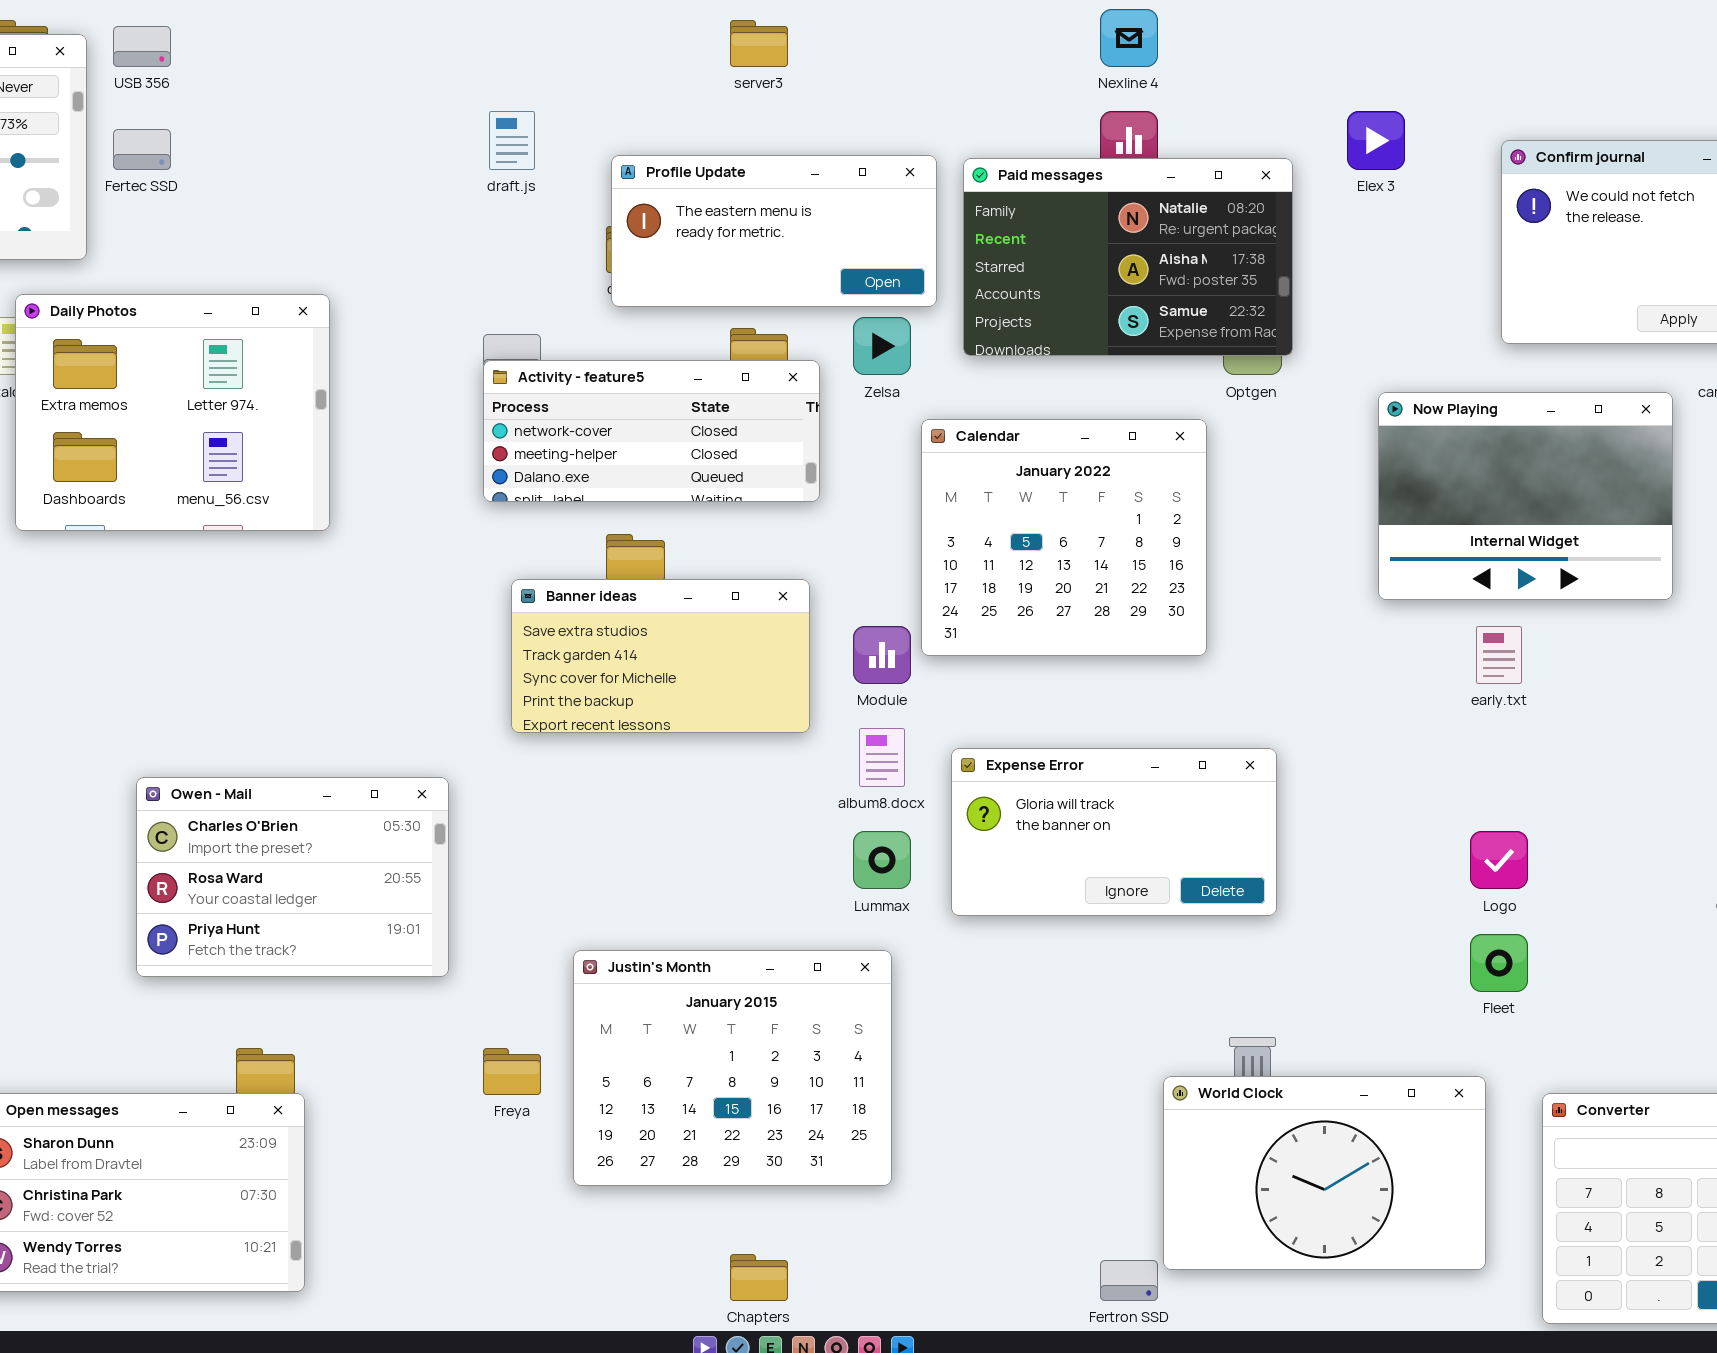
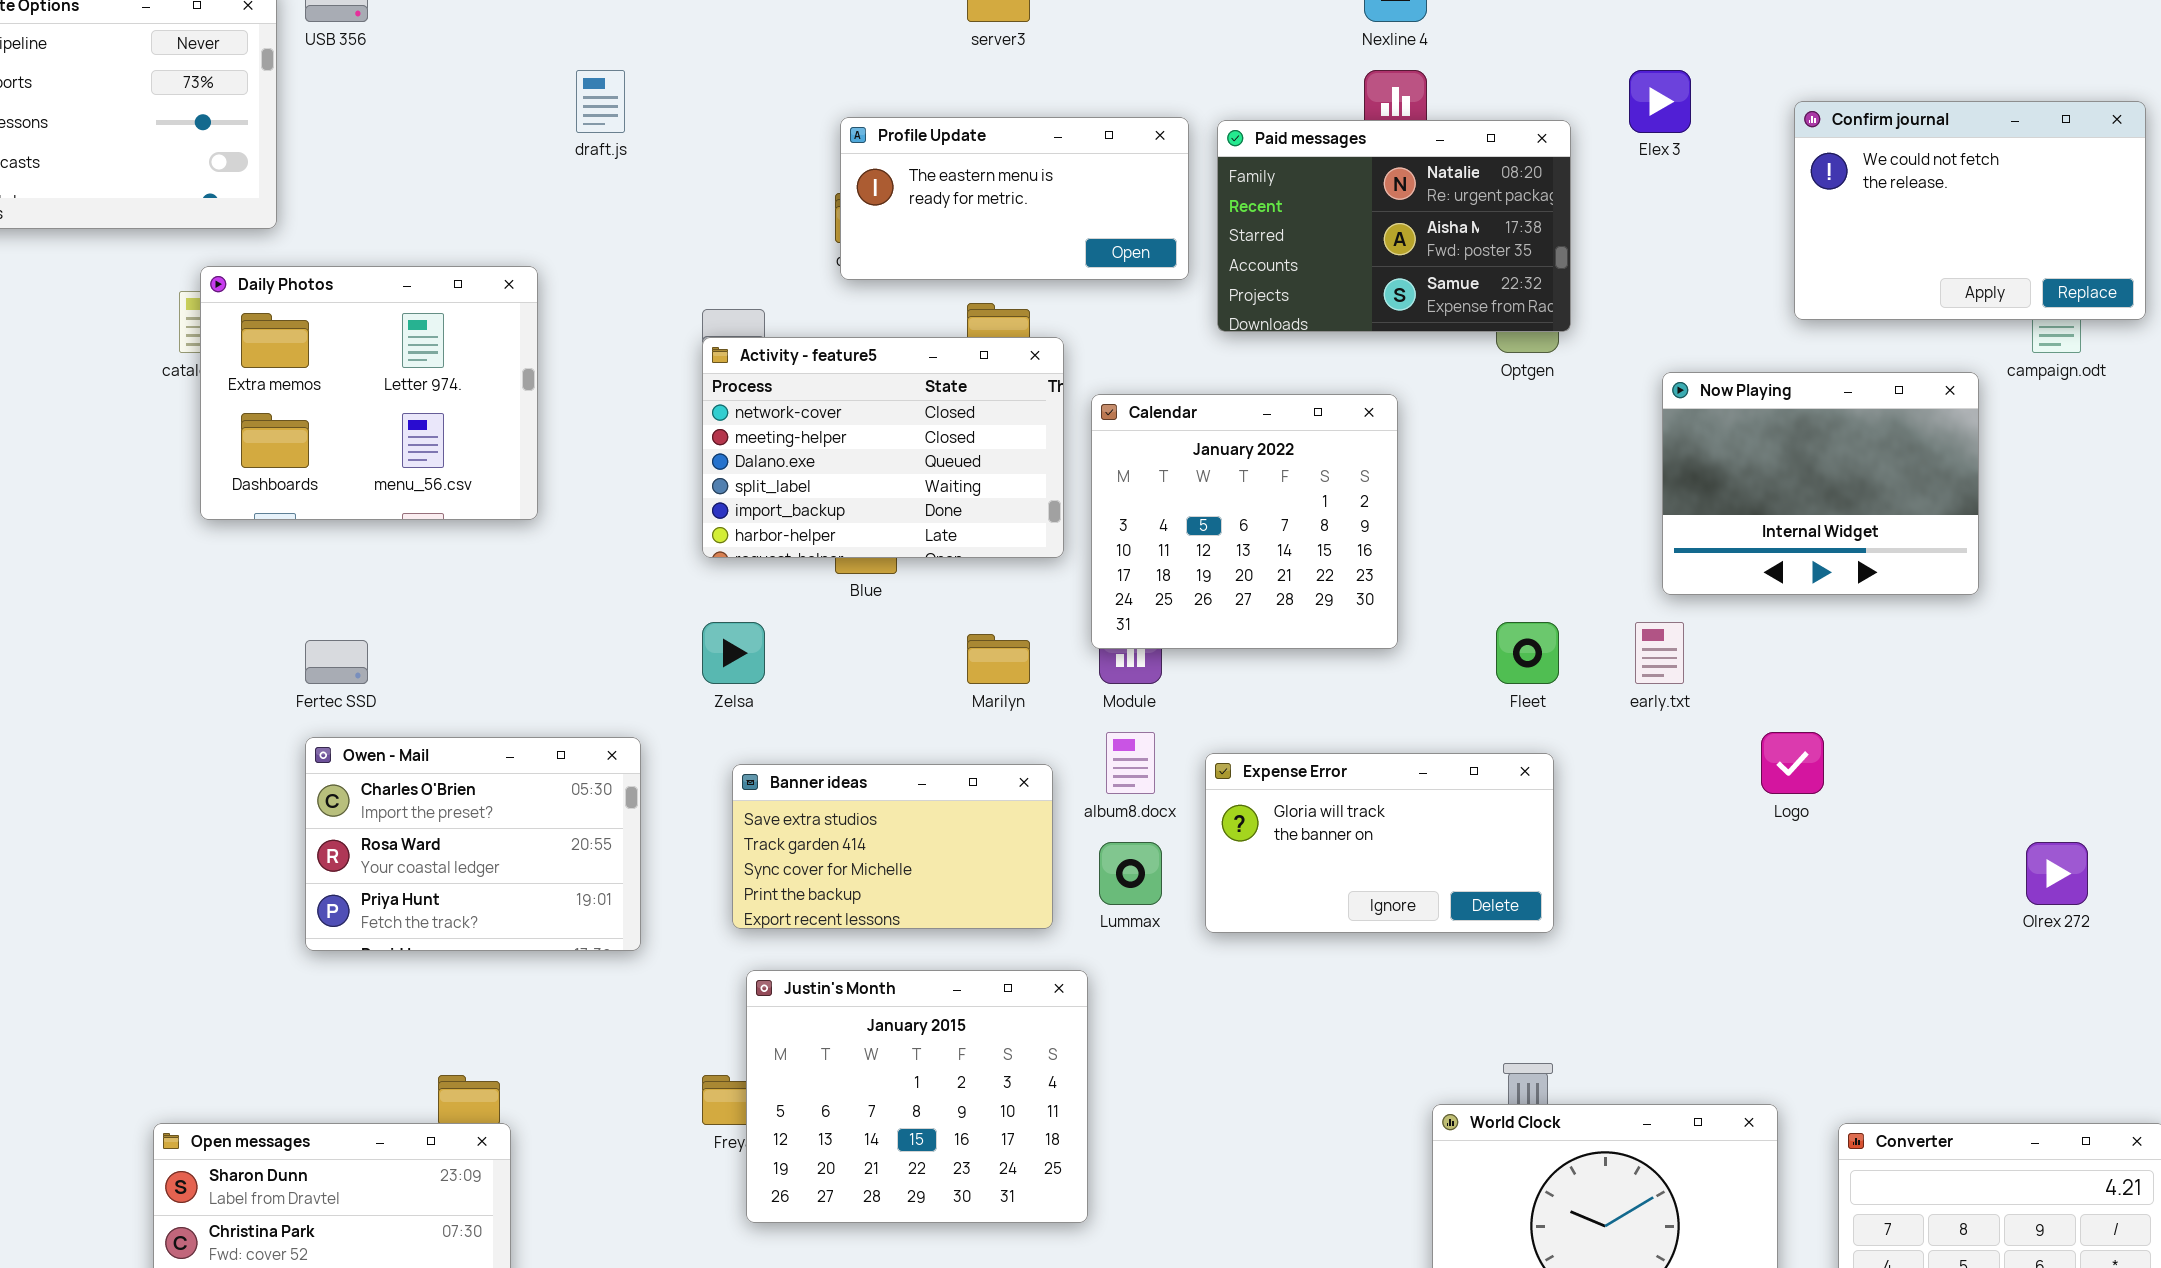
draft.js: [489,111,535,170] -> [576,70,625,133], moved
Fertec SSD: [113,129,171,170] -> [305,640,368,684], moved
Zelsa: [853,317,911,375] -> [702,622,765,684], moved
Activity - feature5: [483,360,820,502] -> [702,337,1064,558], resized
Calendar: [921,419,1207,656] -> [1091,394,1398,649], moved
Banner ideas: [511,579,810,733] -> [732,764,1053,929], moved
early.txt: [1476,626,1522,684] -> [1635,622,1684,684], moved
Owen - Mail: [136,777,449,977] -> [305,737,641,951], moved
Logo: [1470,831,1528,889] -> [1761,732,1824,794], moved
Fleet: [1470,934,1528,992] -> [1496,622,1559,684], moved
Justin's Month: [573,950,892,1186] -> [746,970,1088,1223], moved

